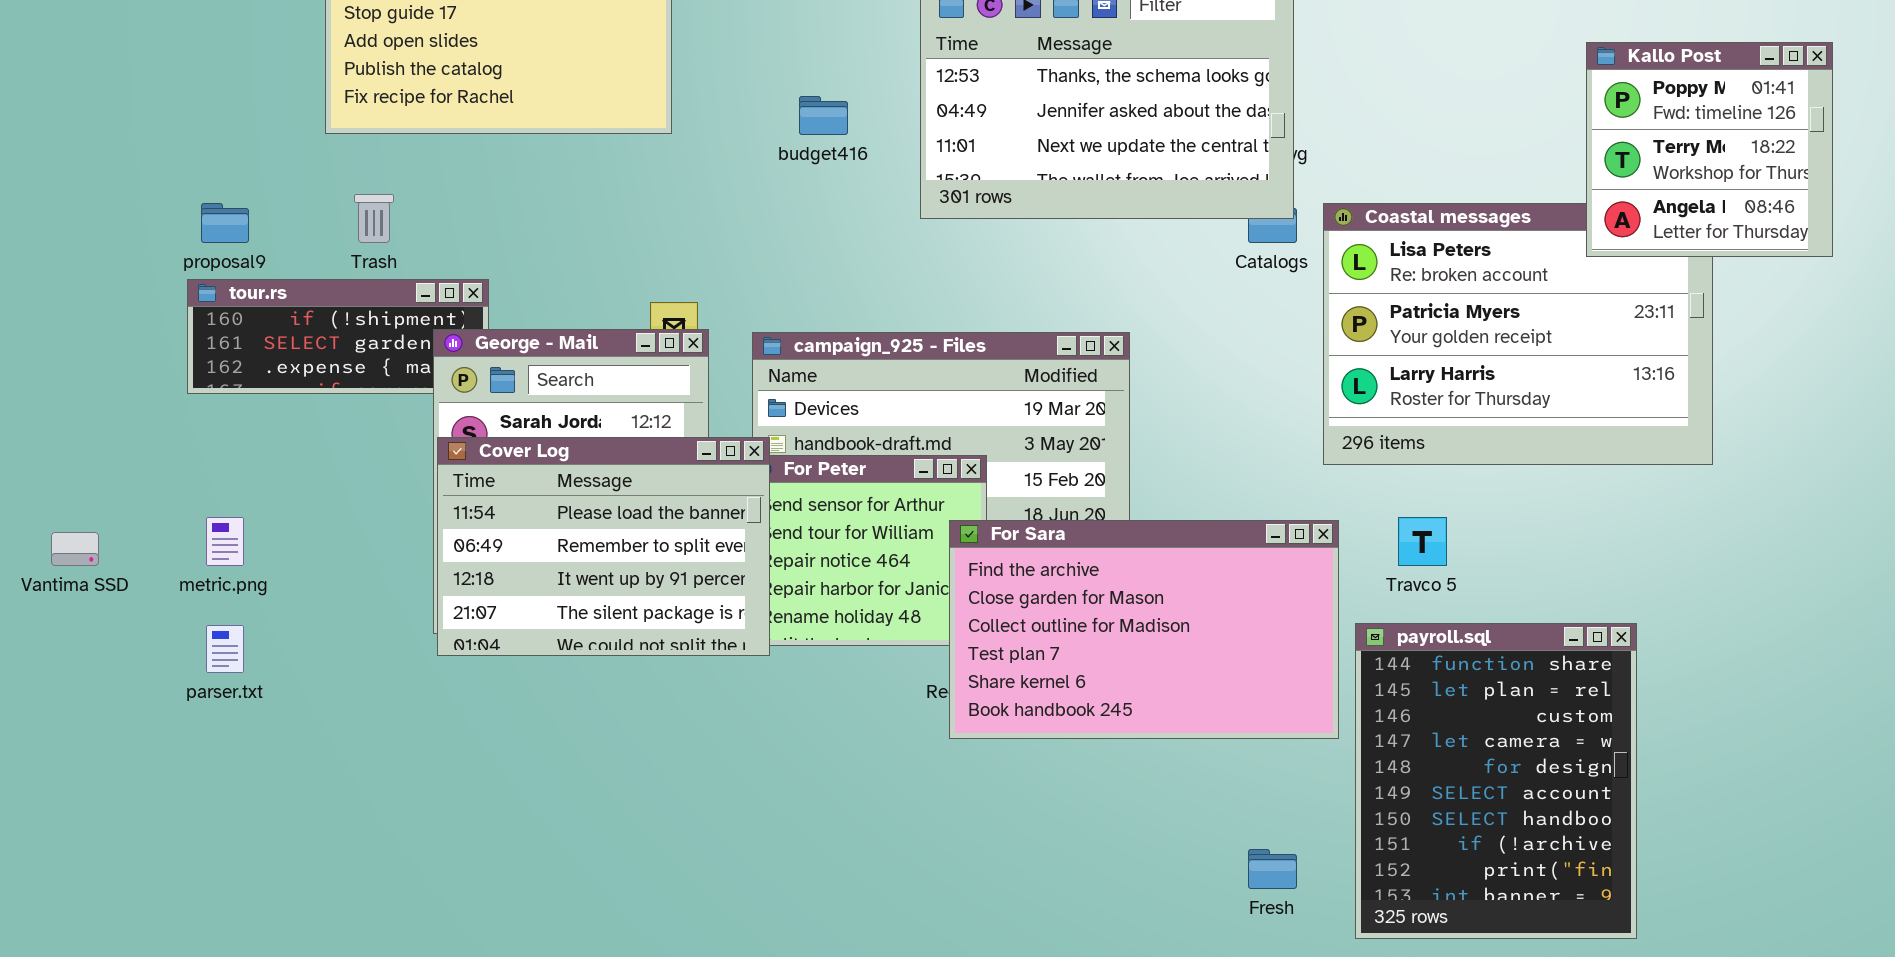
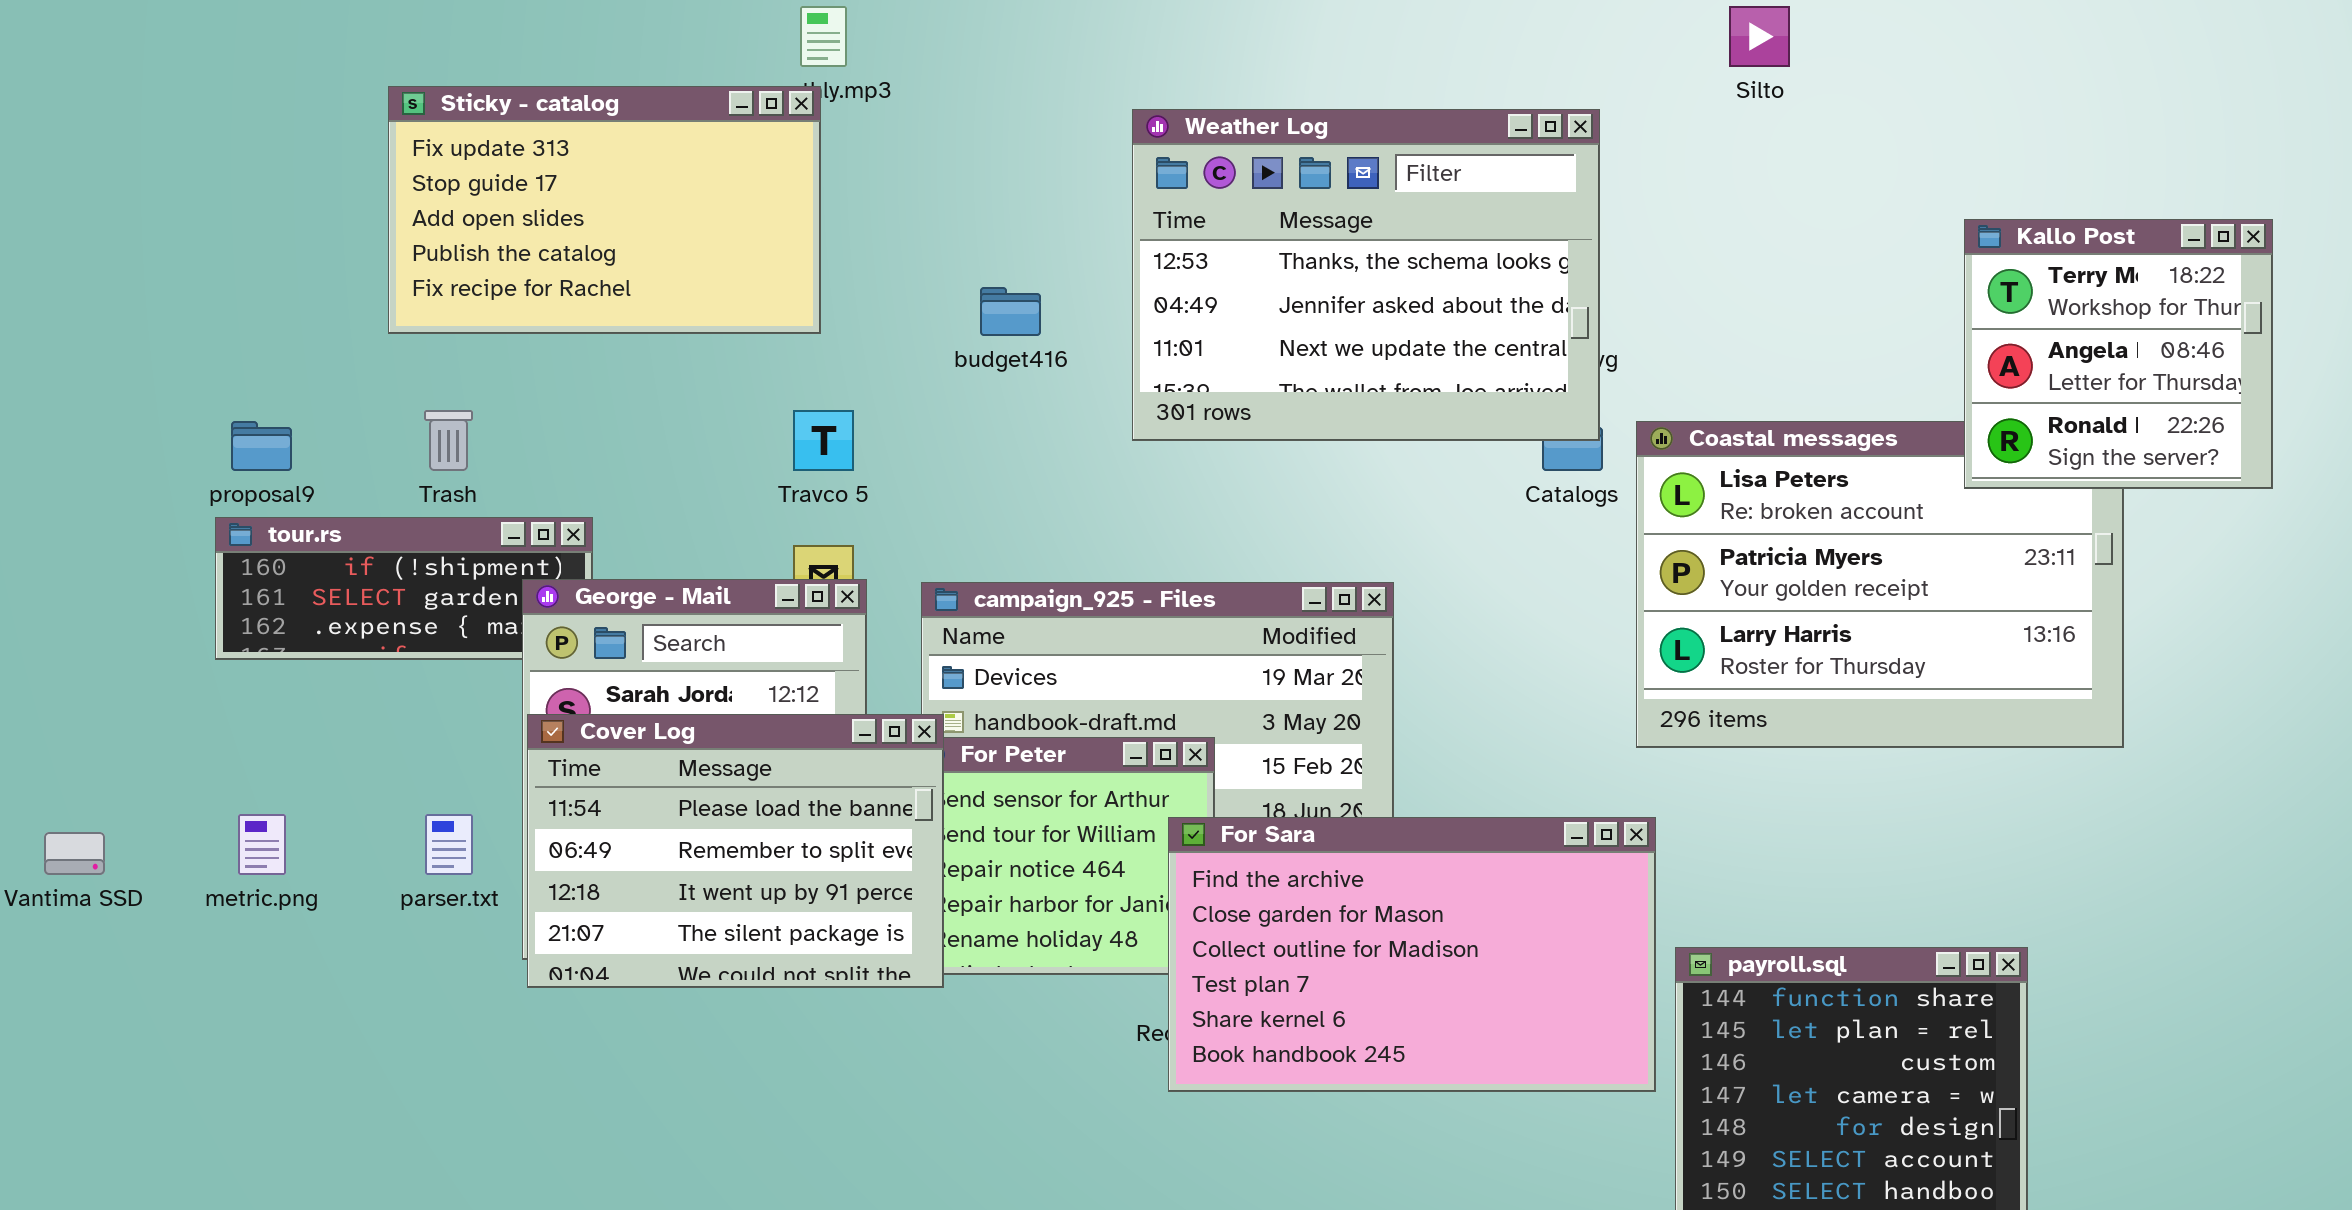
Kallo Post: [1586,42,1833,257] -> [1964,219,2273,489], scrolled down 1 row
Travco 5: [1398,517,1447,566] -> [793,410,854,471], moved
parser.txt: [206,625,244,673] -> [425,814,473,875], moved

